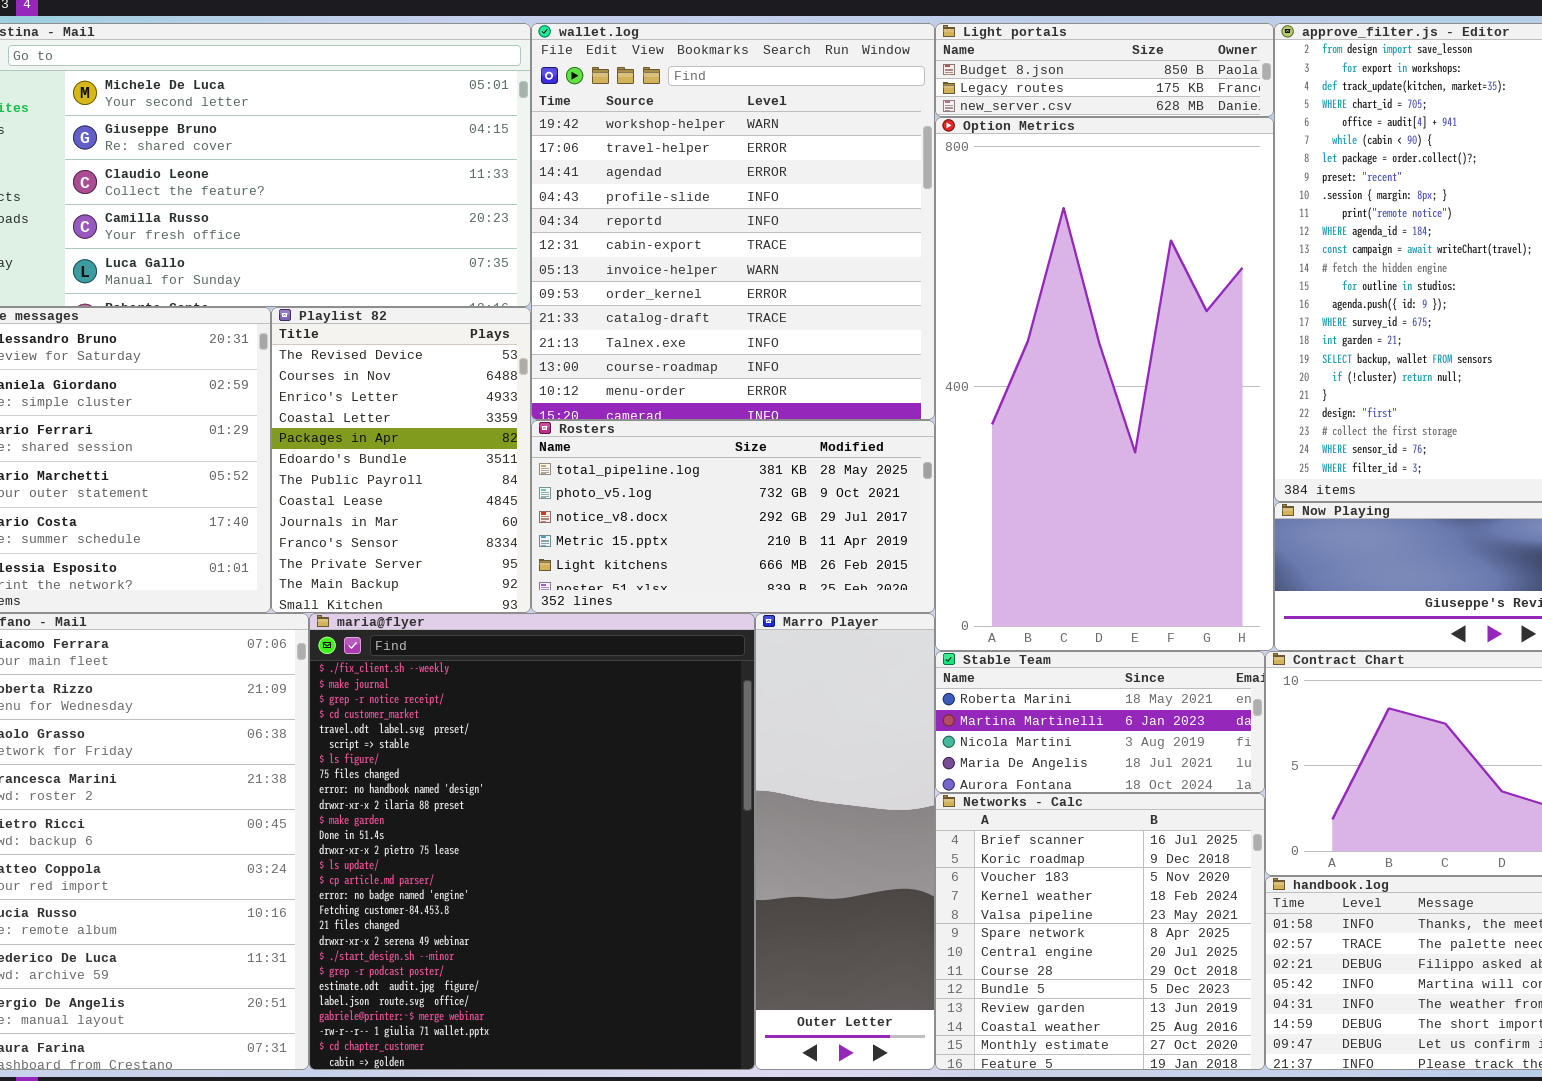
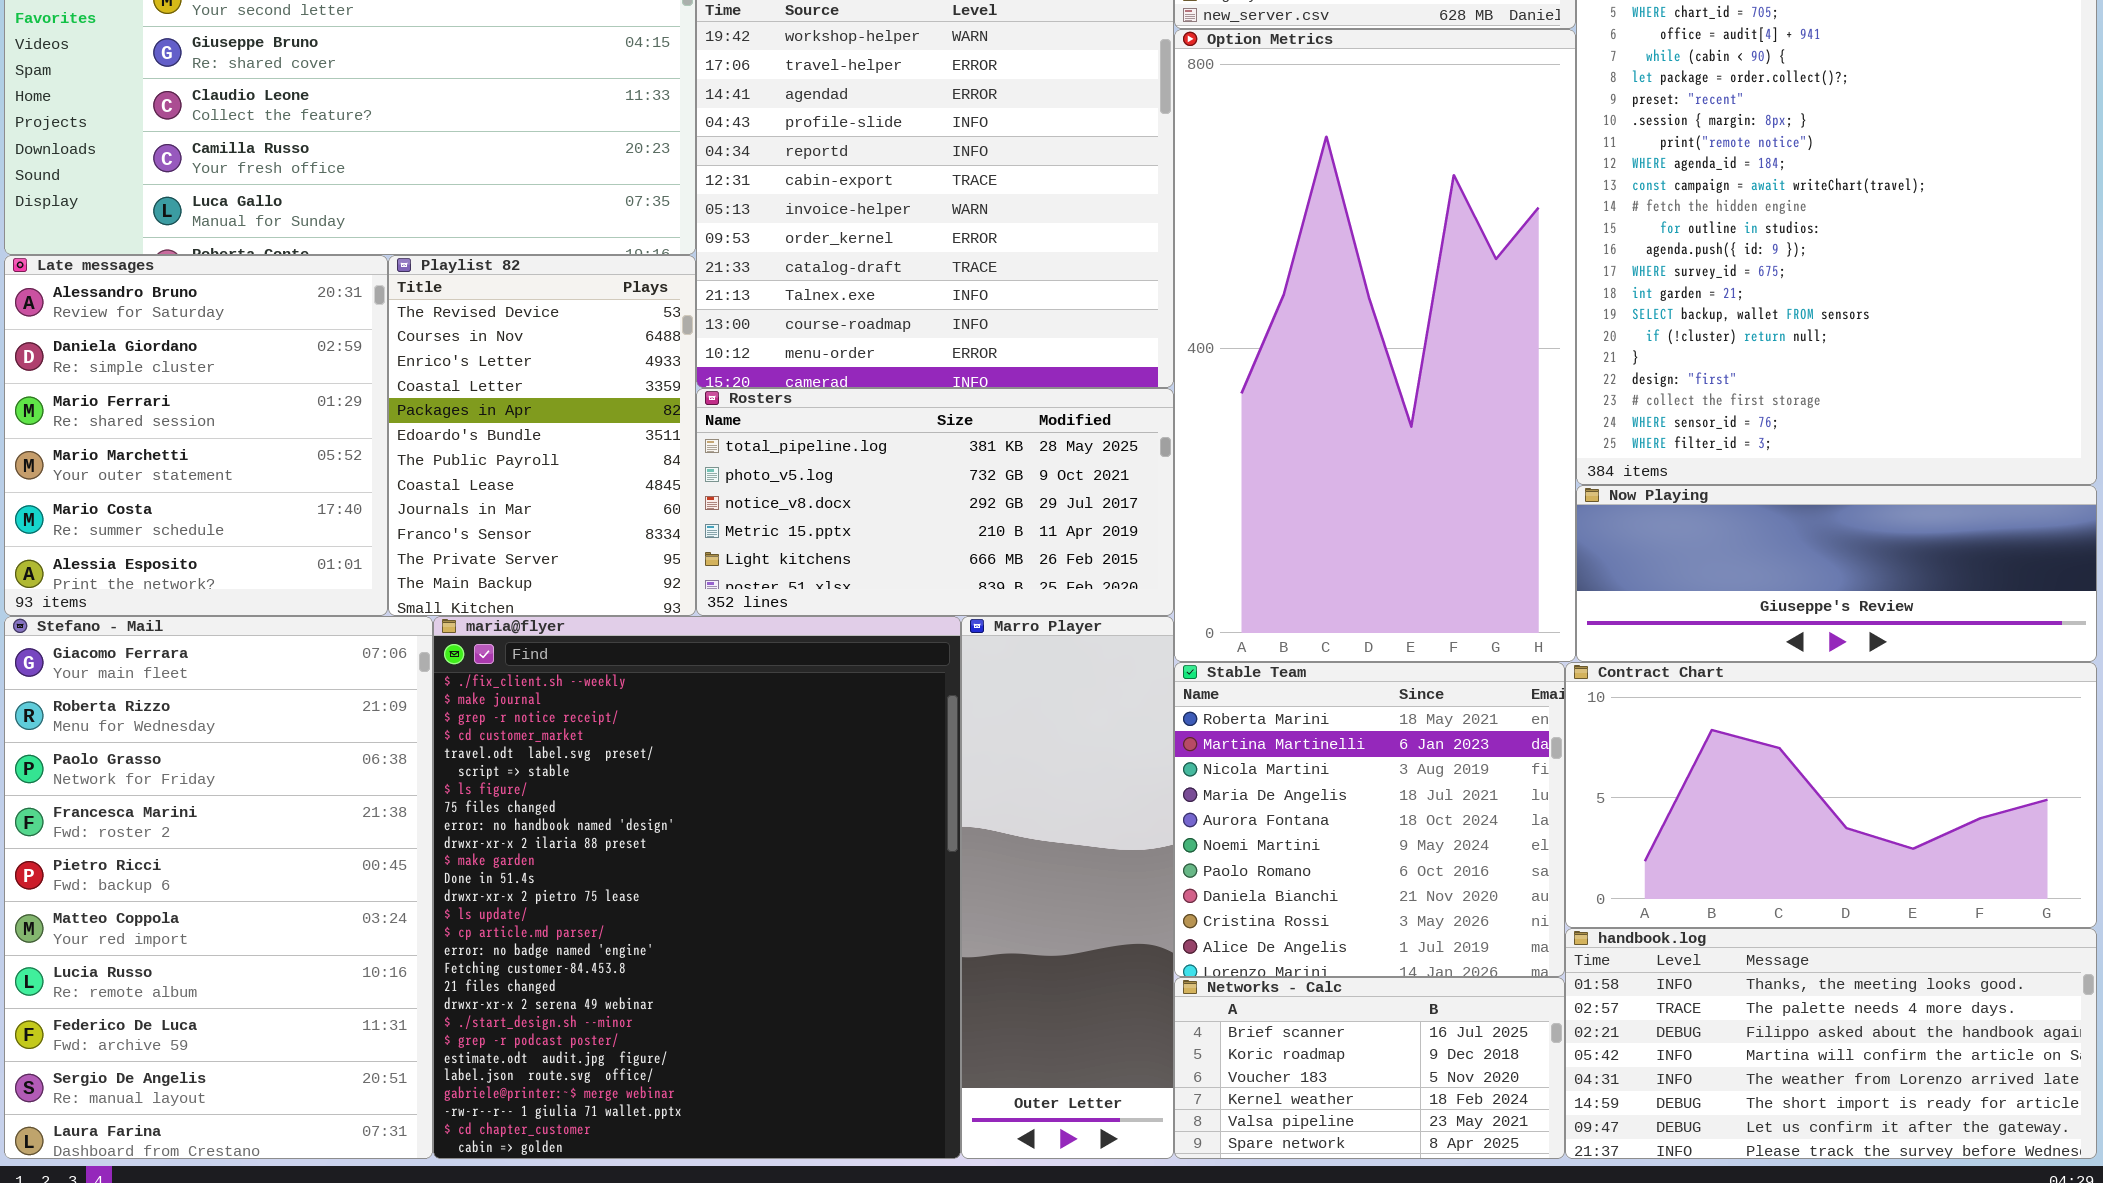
Stable Team: [935,651,1265,793] -> [1174,662,1565,977], resized
Networks - Calc: [935,793,1265,1070] -> [1174,977,1565,1159], resized

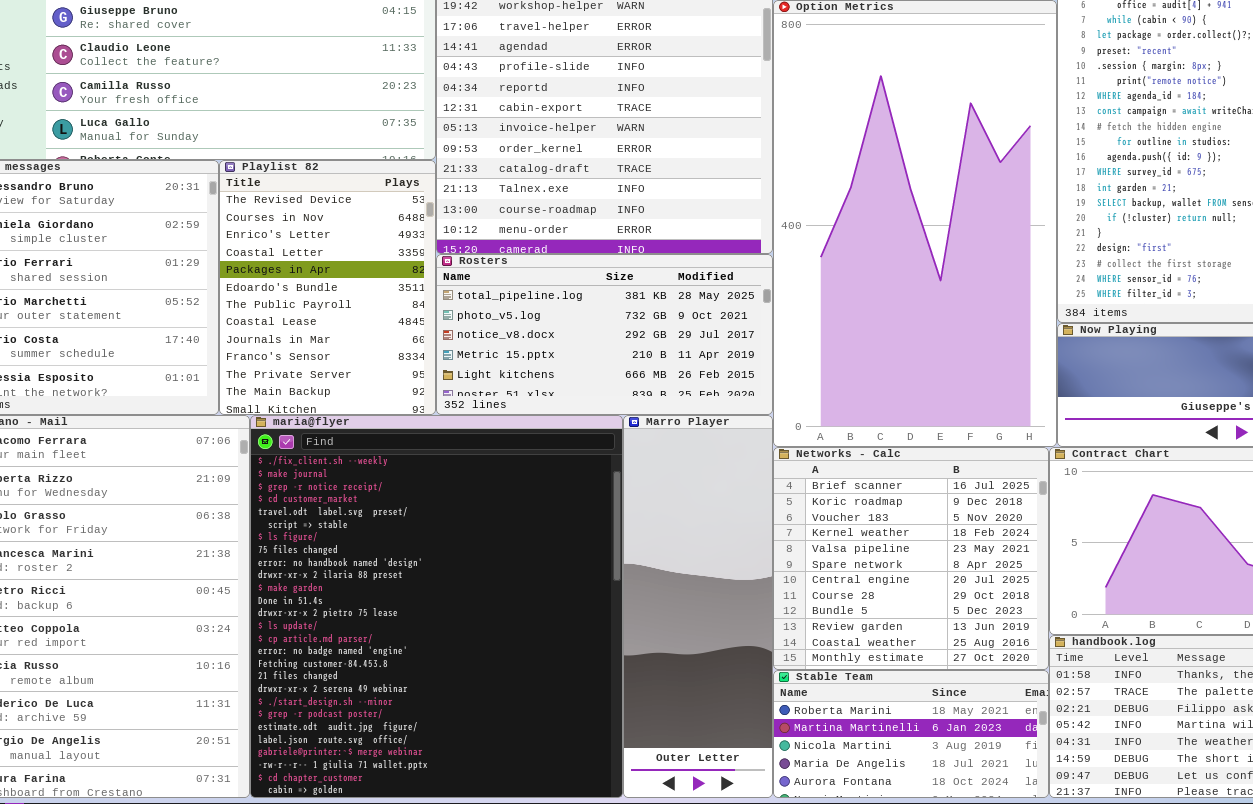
Stable Team: [1174,662,1565,977] -> [773,670,1049,798], moved, resized
Networks - Calc: [1174,977,1565,1159] -> [773,447,1049,670], moved, resized

